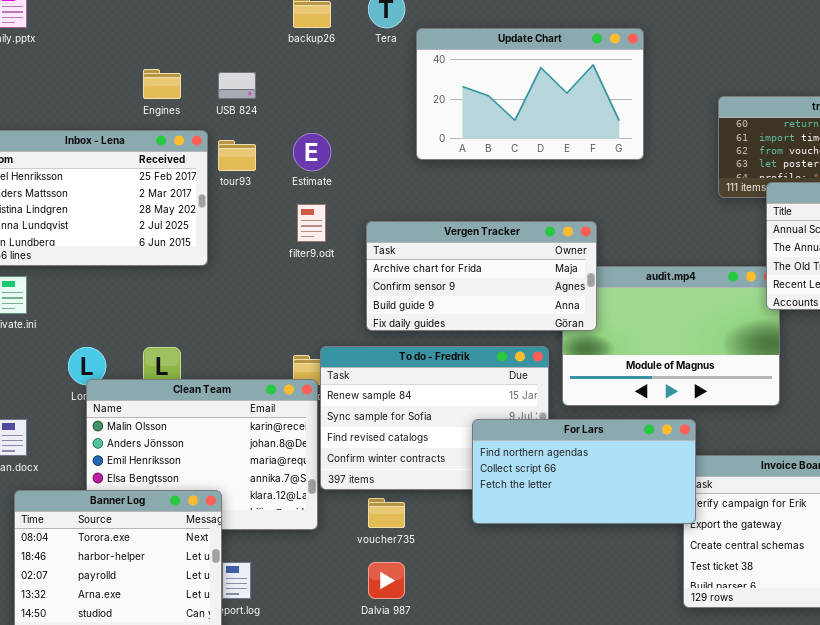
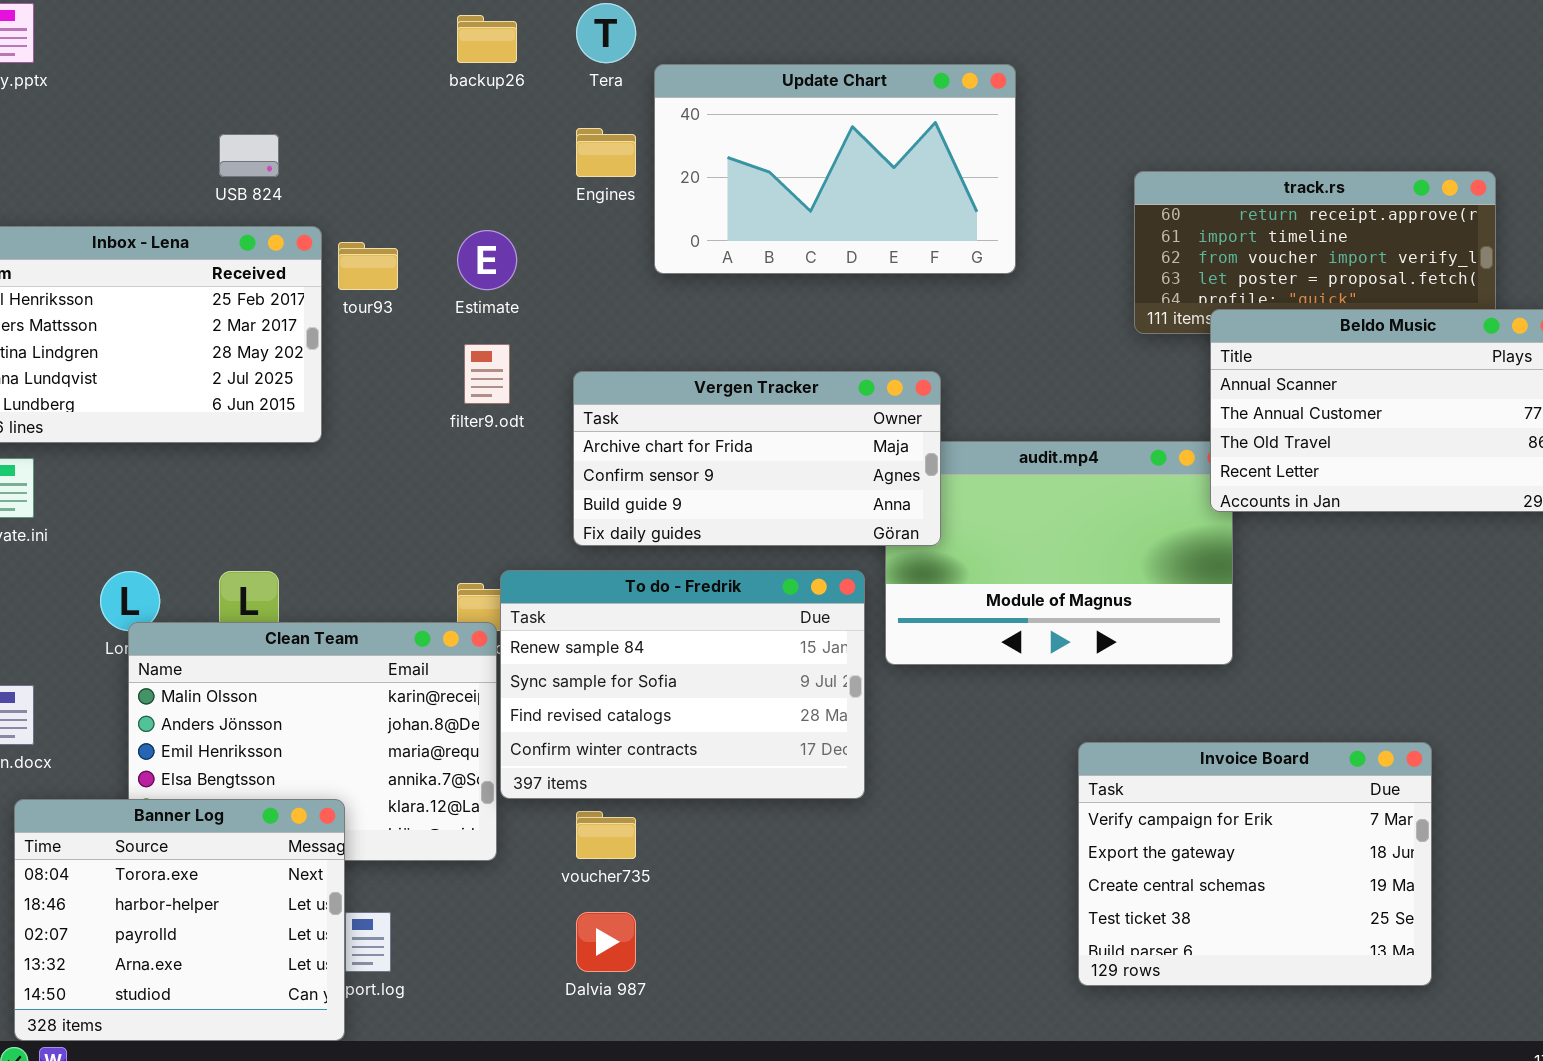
Engines: [143,69,181,99] -> [576,128,636,177], moved
USB 824: [218,72,256,99] -> [219,134,279,177], moved
For Lars: [472,419,696,524] -> none, closed

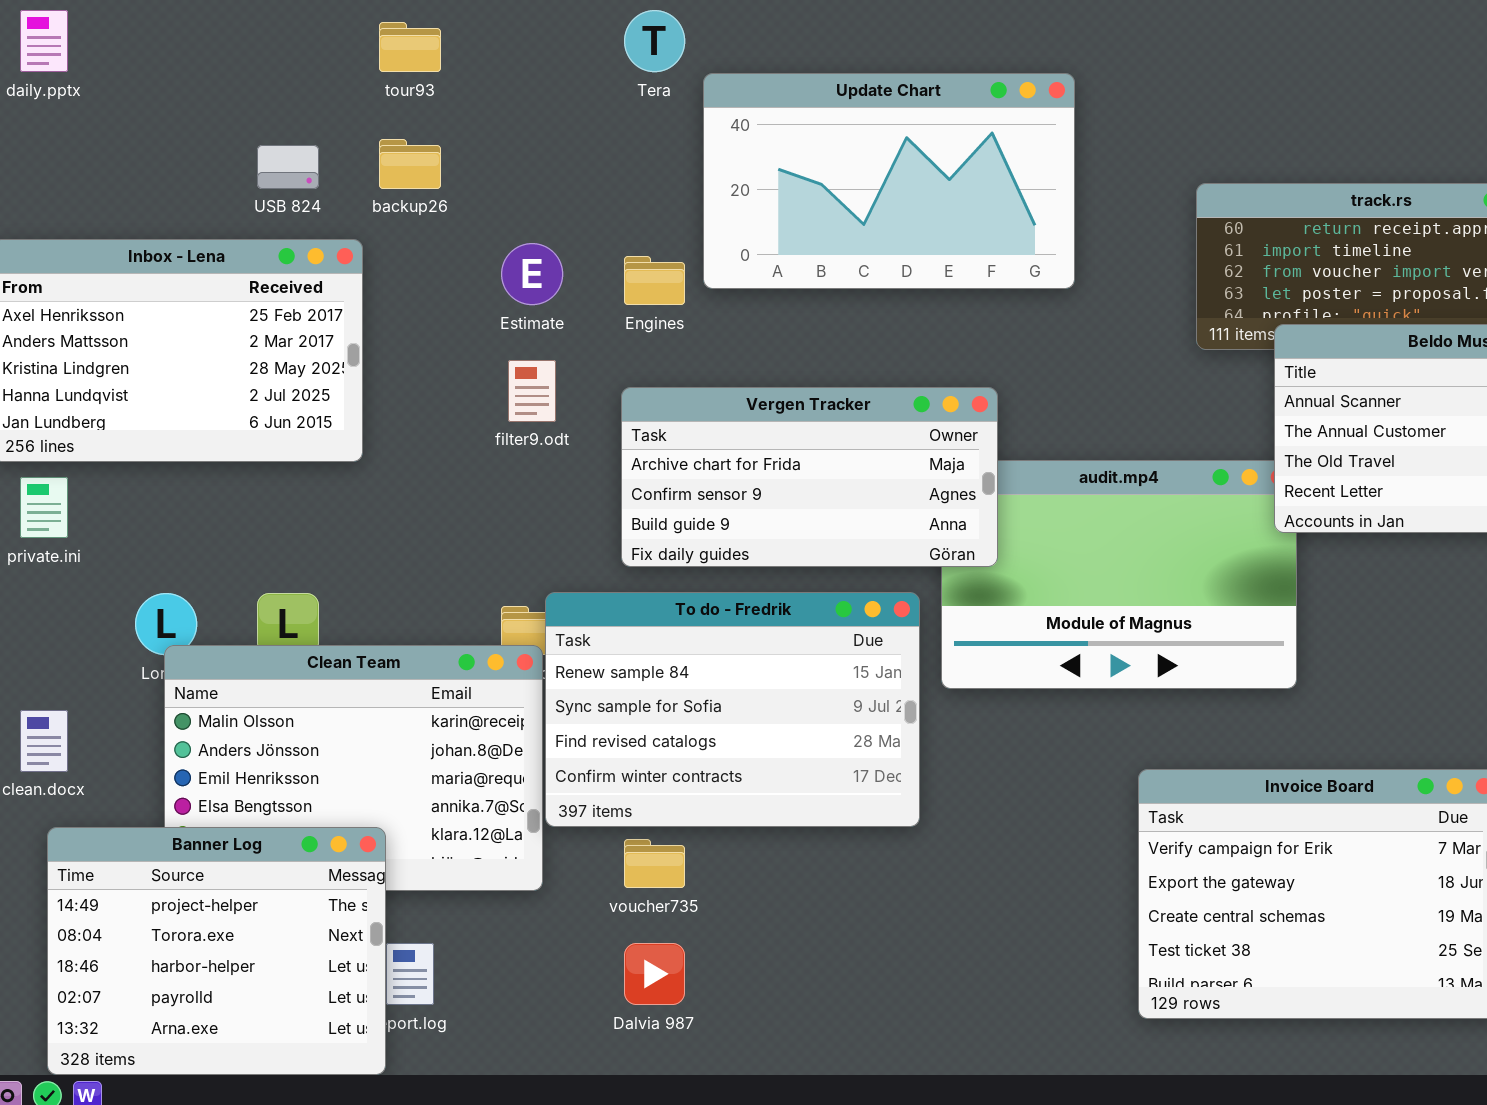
backup26: [457,15,517,63] -> [379,139,441,189], moved
Engines: [576,128,636,177] -> [624,256,685,305], moved
tour93: [338,242,398,290] -> [379,22,441,72], moved
Banner Log: [14,799,345,1041] -> [47,827,386,1075], scrolled up 1 row

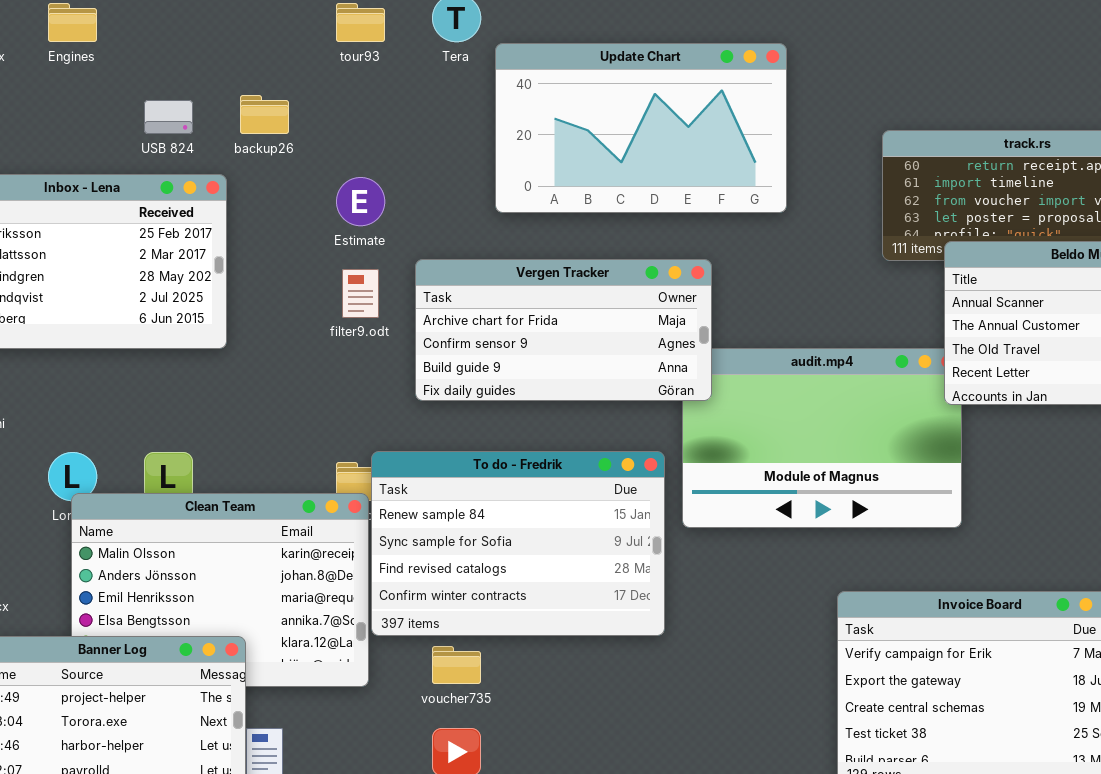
tour93: [379,22,441,72] -> [336,3,385,42], moved
Engines: [624,256,685,305] -> [48,3,97,42], moved
Vergen Tracker: [621,387,998,567] -> [415,259,712,401], moved

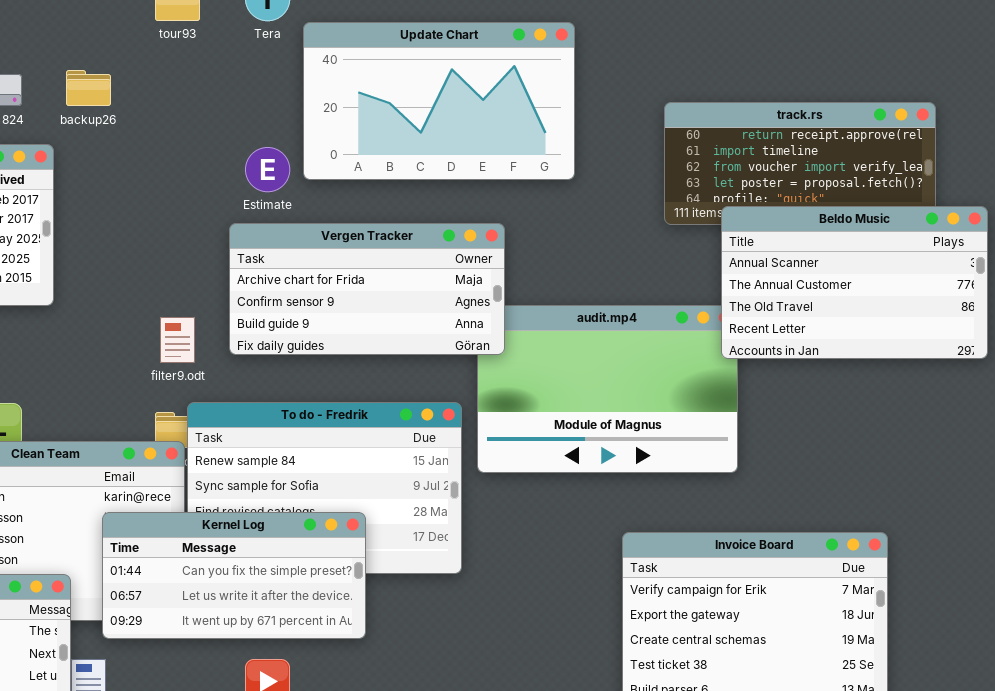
Estimate: [336,177,385,226] -> [245,147,290,192], moved
filter9.odt: [342,269,379,318] -> [160,317,195,363], moved
Kernel Log: none -> [102,512,366,639], opened

